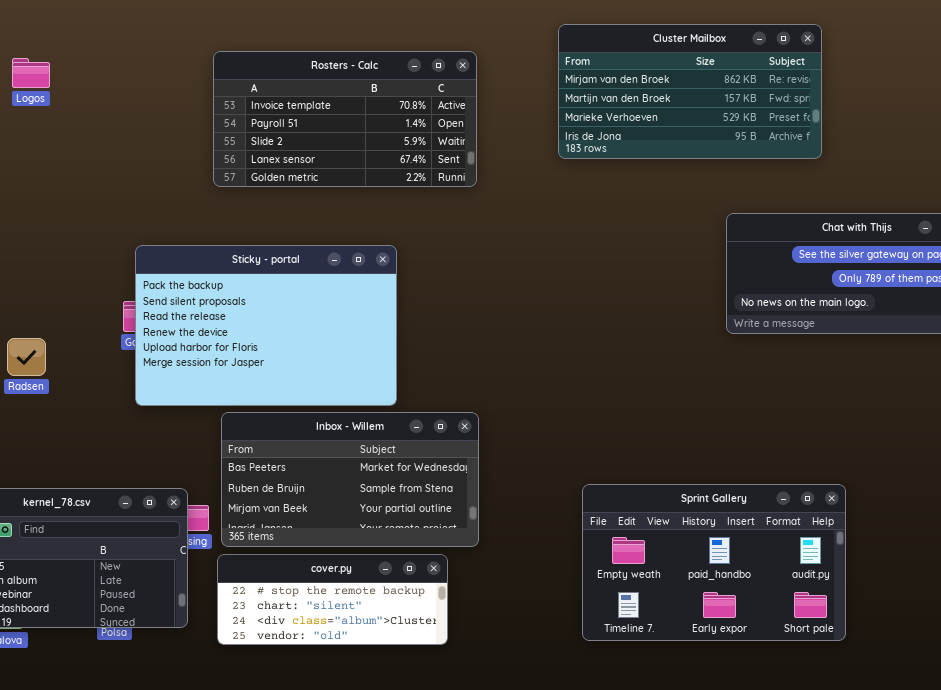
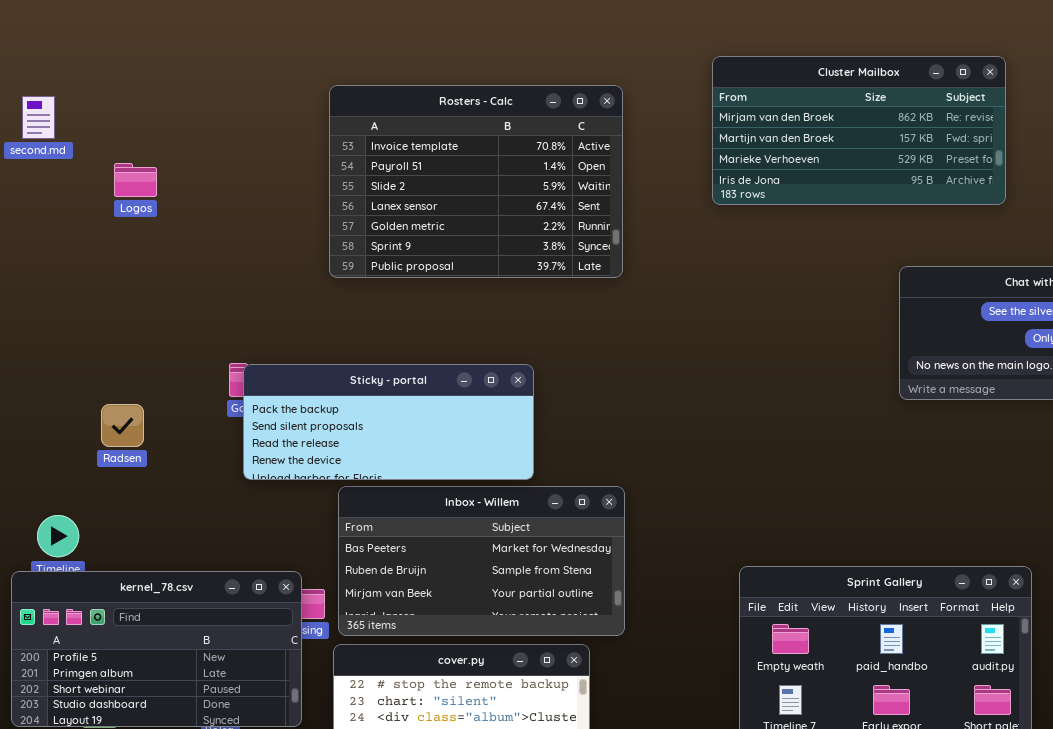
Rosters - Calc: [213,51,477,187] -> [329,85,623,278], resized
Logos: [12,58,50,88] -> [114,163,157,197], moved
Sticky - portal: [135,245,397,406] -> [243,364,534,480], resized

